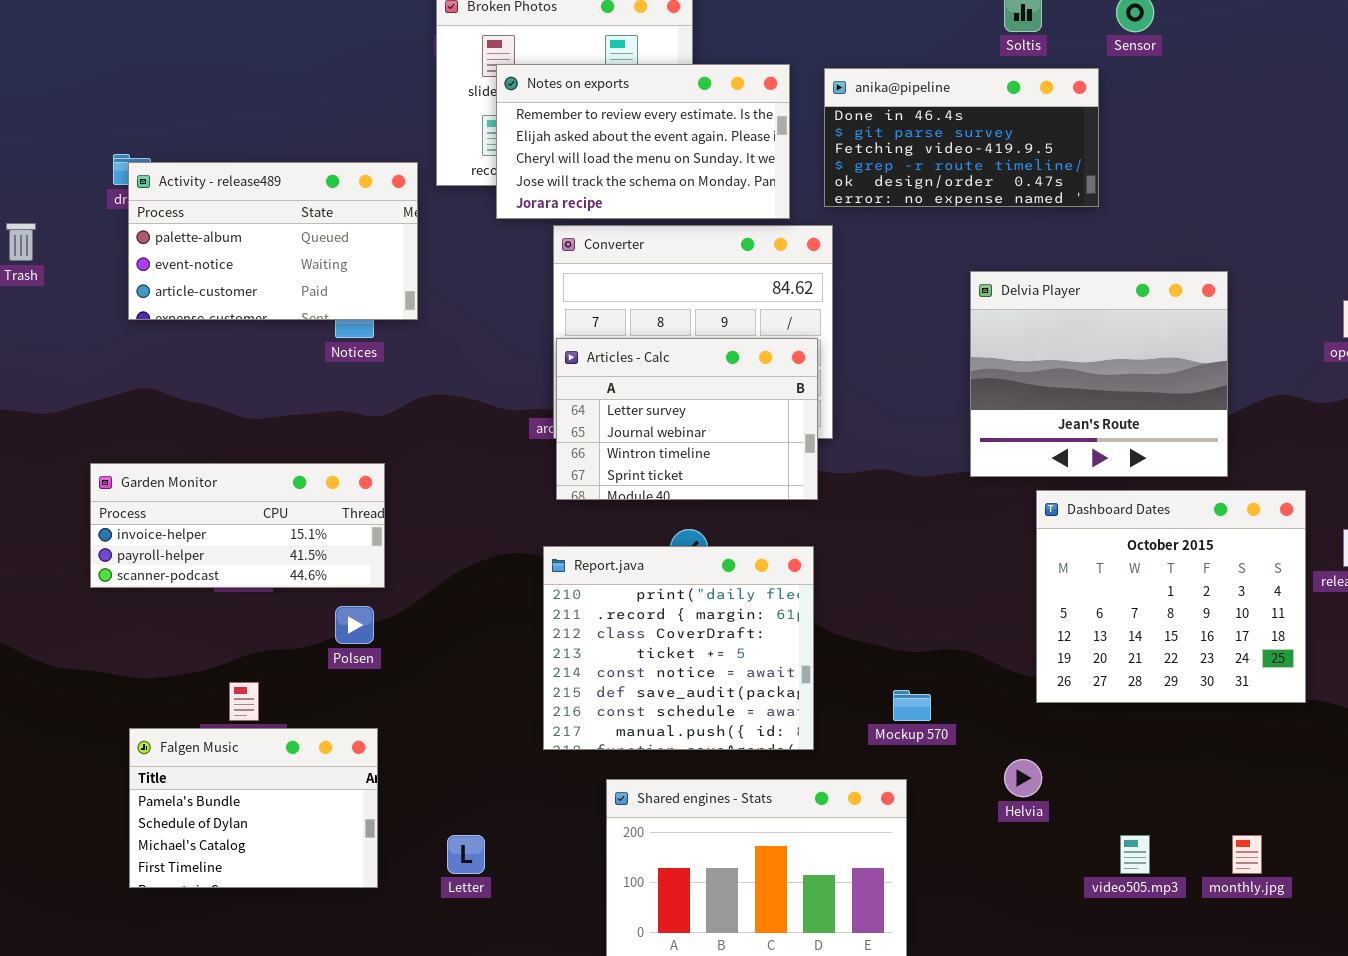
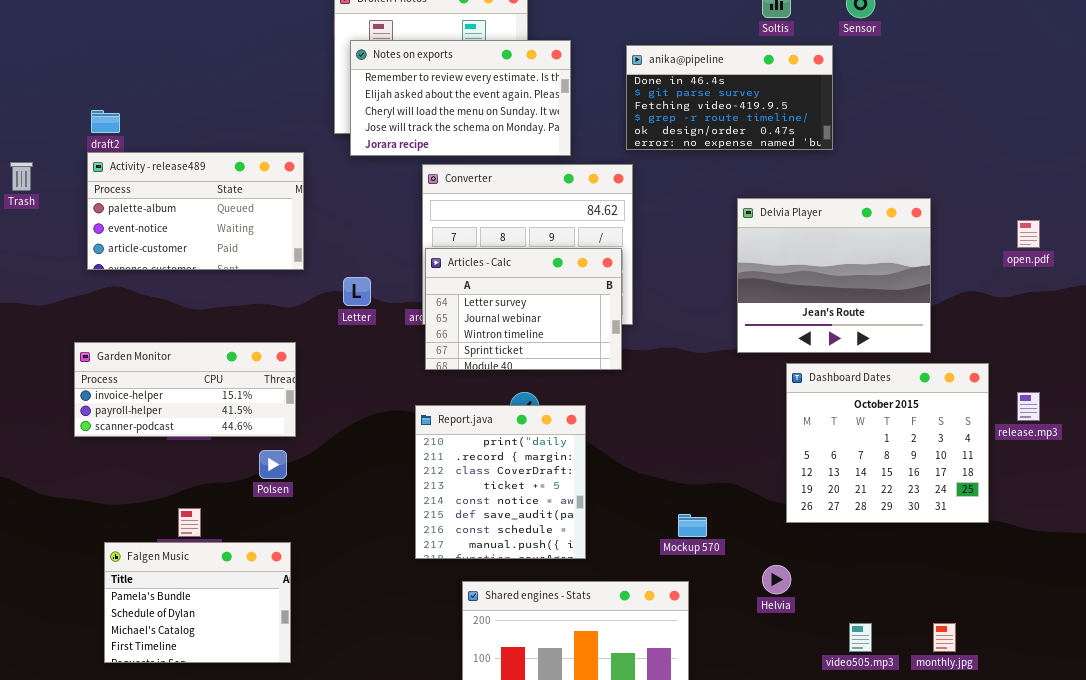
Notes on exports: [496,64,790,219] -> [350,40,571,156], moved
Activity - release489: [128,162,418,320] -> [87,152,304,270], moved
Report.java: [543,546,814,750] -> [415,405,586,559], resized
Letter: [447,835,485,874] -> [343,277,371,306], moved

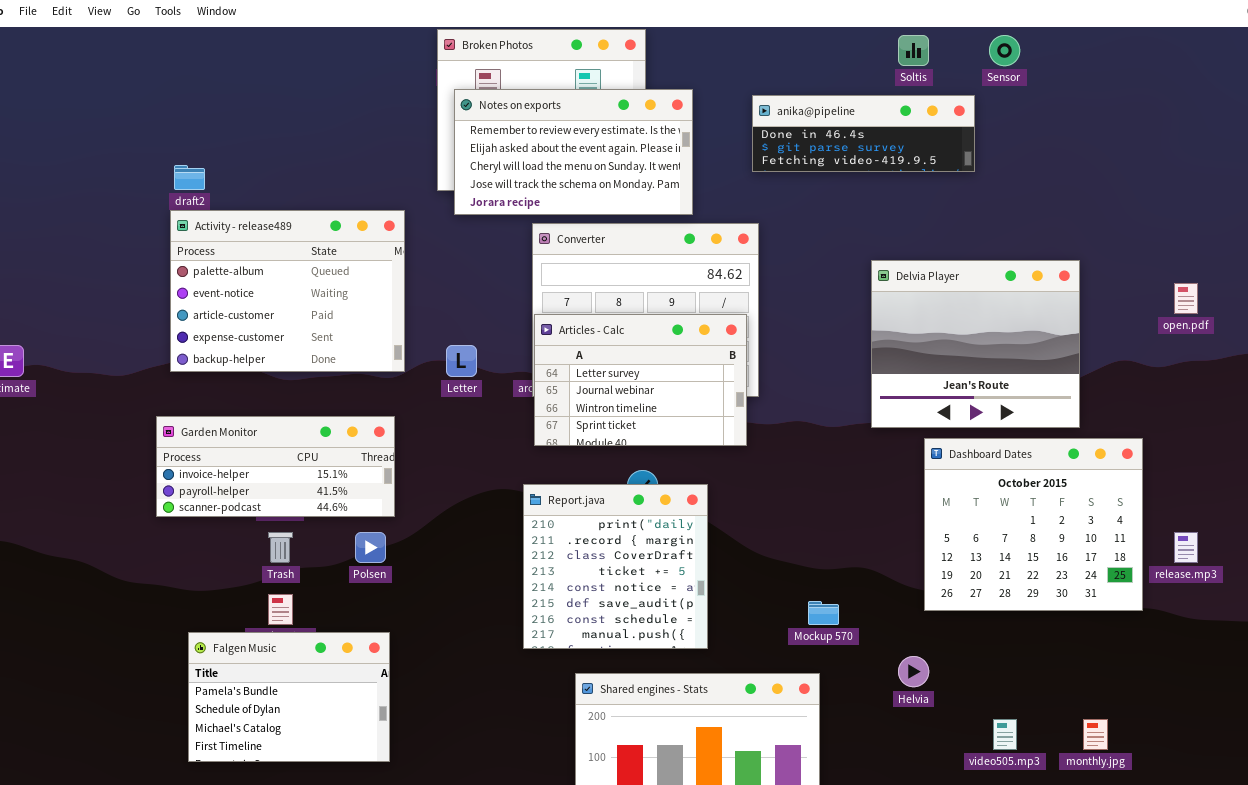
anika@pipeline: [626,45,833,150] -> [752,95,975,172], resized
Activity - release489: [87,152,304,270] -> [170,210,405,372], resized
Trash: [10,162,33,191] -> [268,532,293,563], moved
release.mp3: [1017,392,1040,421] -> [1174,532,1198,563], moved

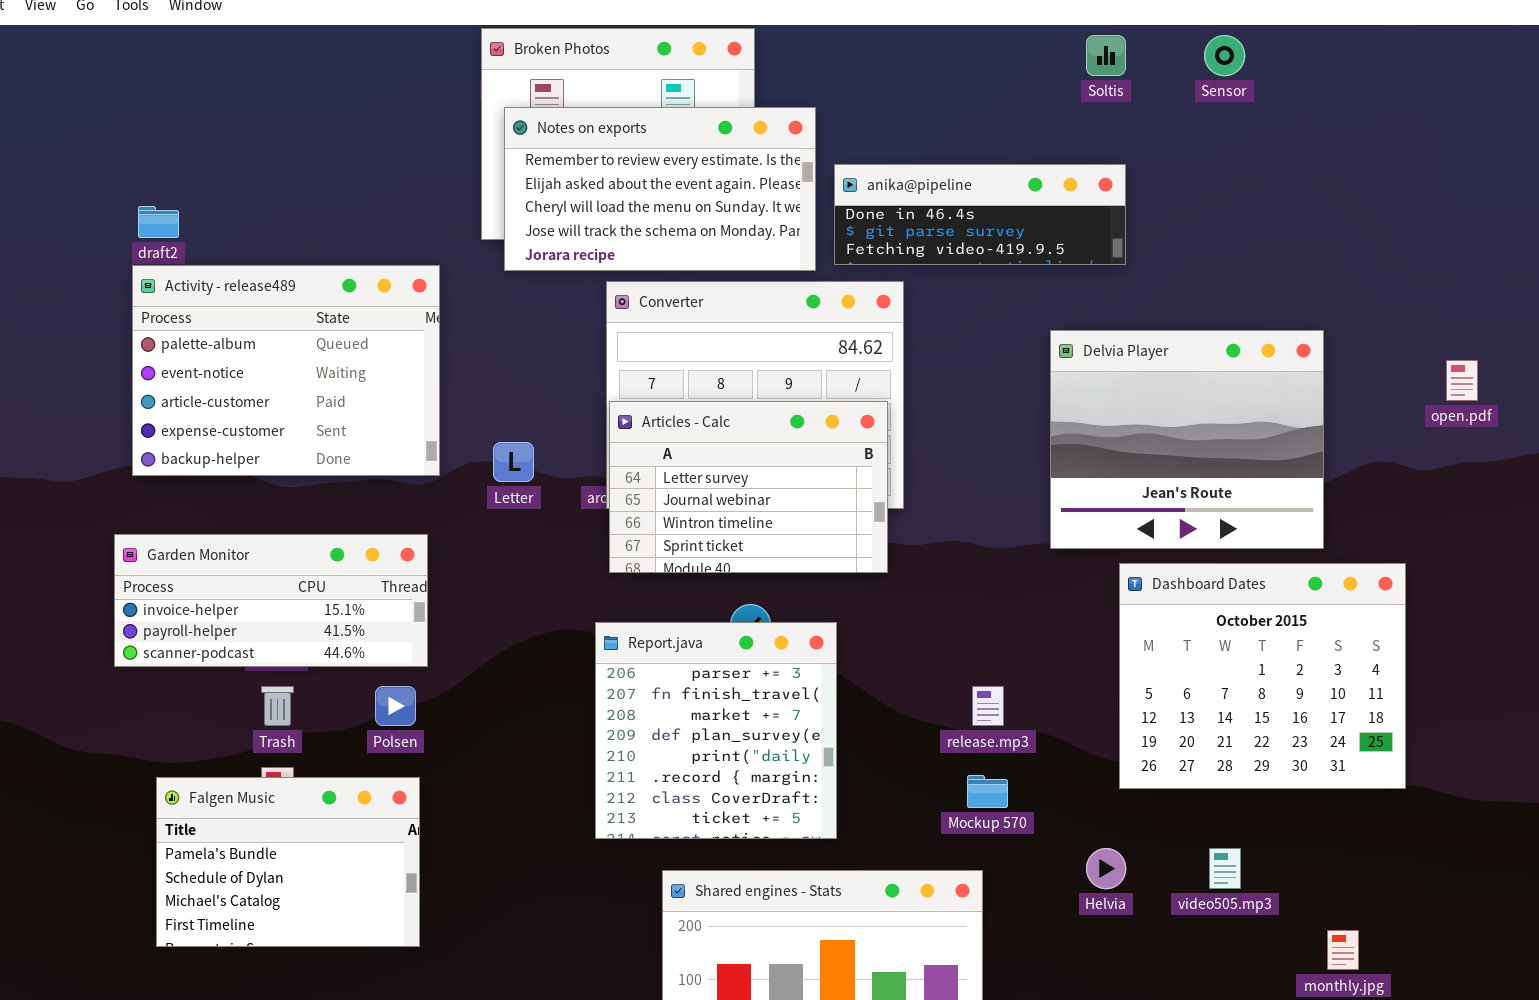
anika@pipeline: [752,95,975,172] -> [834,164,1126,265], moved
Report.java: [523,484,708,649] -> [595,622,837,839], scrolled up 4 rows
release.mp3: [1174,532,1198,563] -> [972,686,1004,726], moved
Falgen Music: [188,632,390,762] -> [156,777,420,947], moved
video505.mp3: [993,719,1017,750] -> [1209,848,1241,889], moved

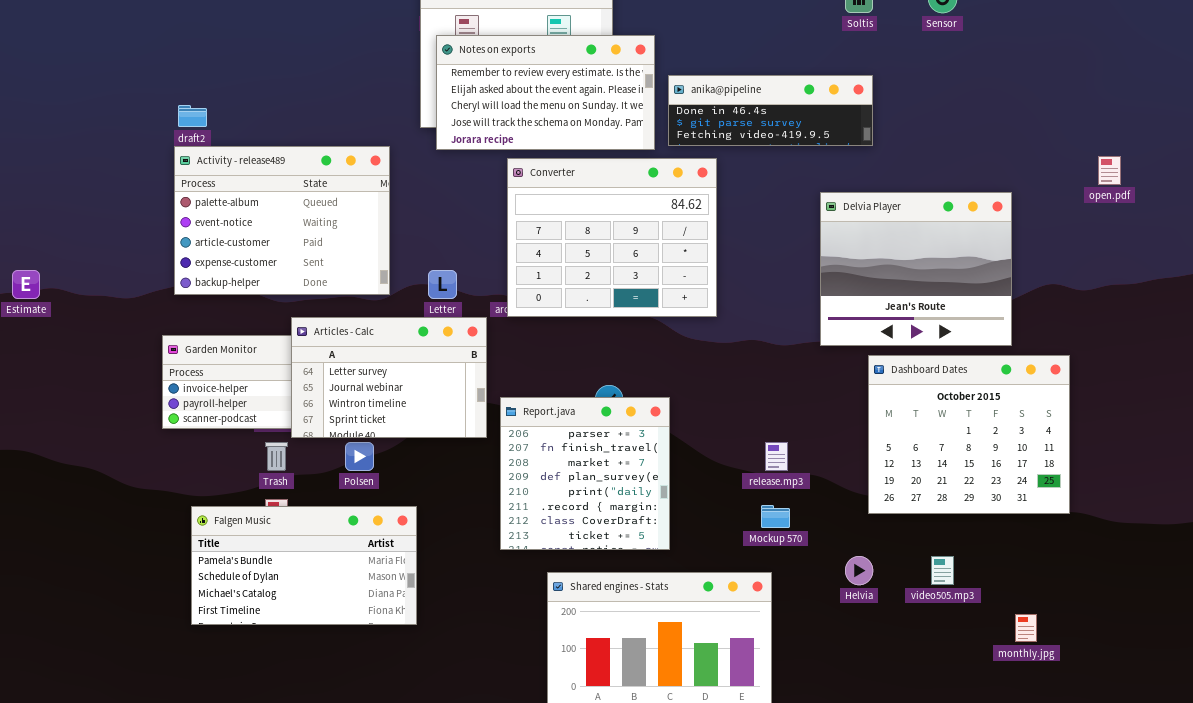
open.pdf: [1446,360,1478,401] -> [1098,156,1121,185], moved
Articles - Calc: [609,401,888,573] -> [291,317,487,438], moved
Falgen Music: [156,777,420,947] -> [191,506,417,625], resized

